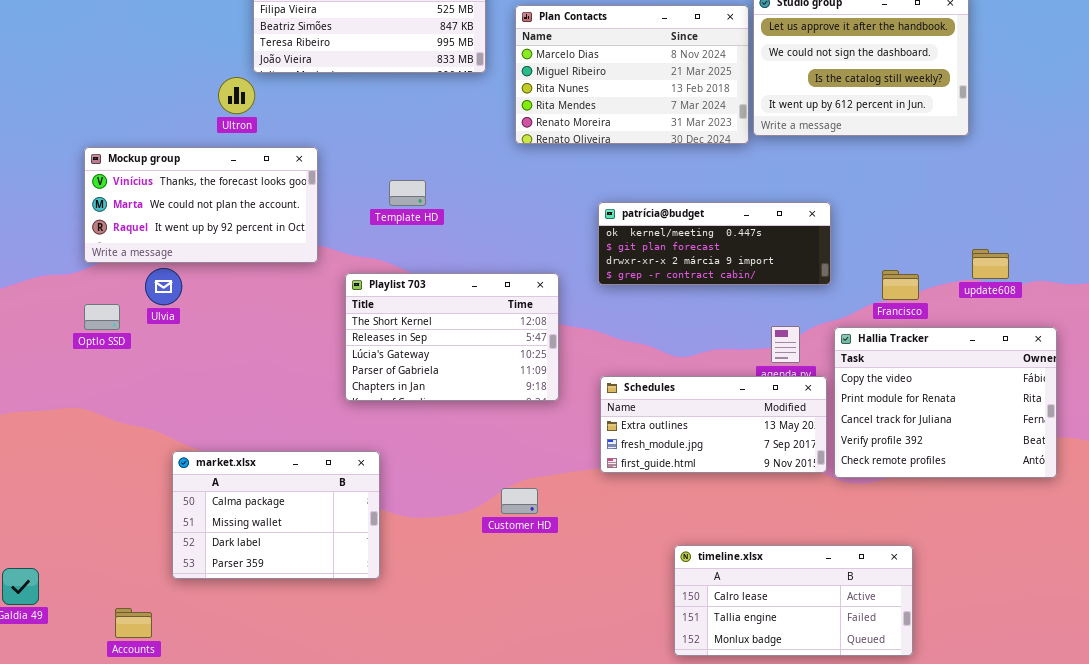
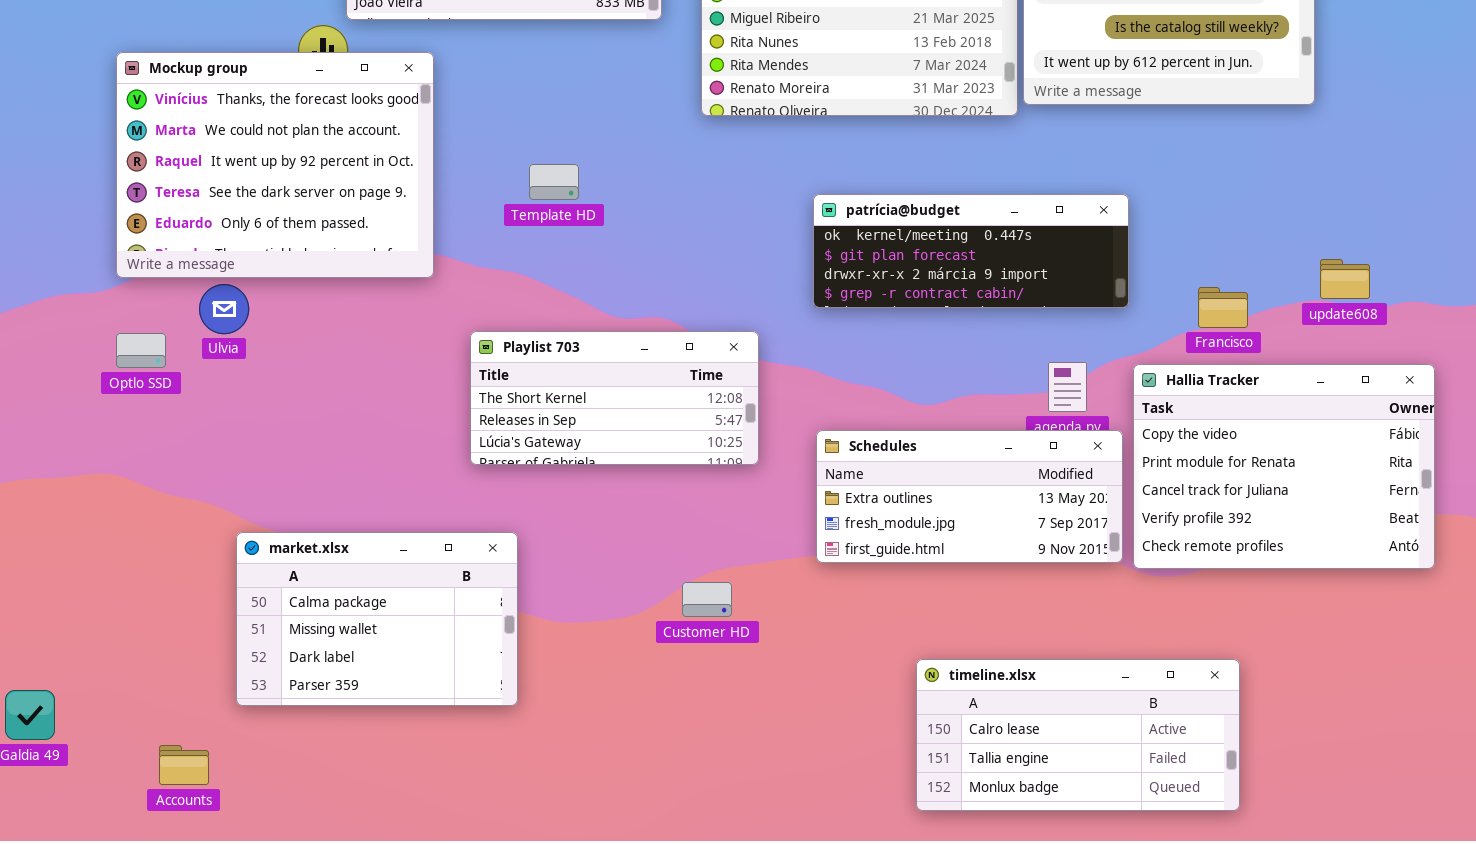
Mockup group: [84,147,318,263] -> [116,52,434,278], resized
Playlist 703: [345,273,559,401] -> [470,331,759,465], resized

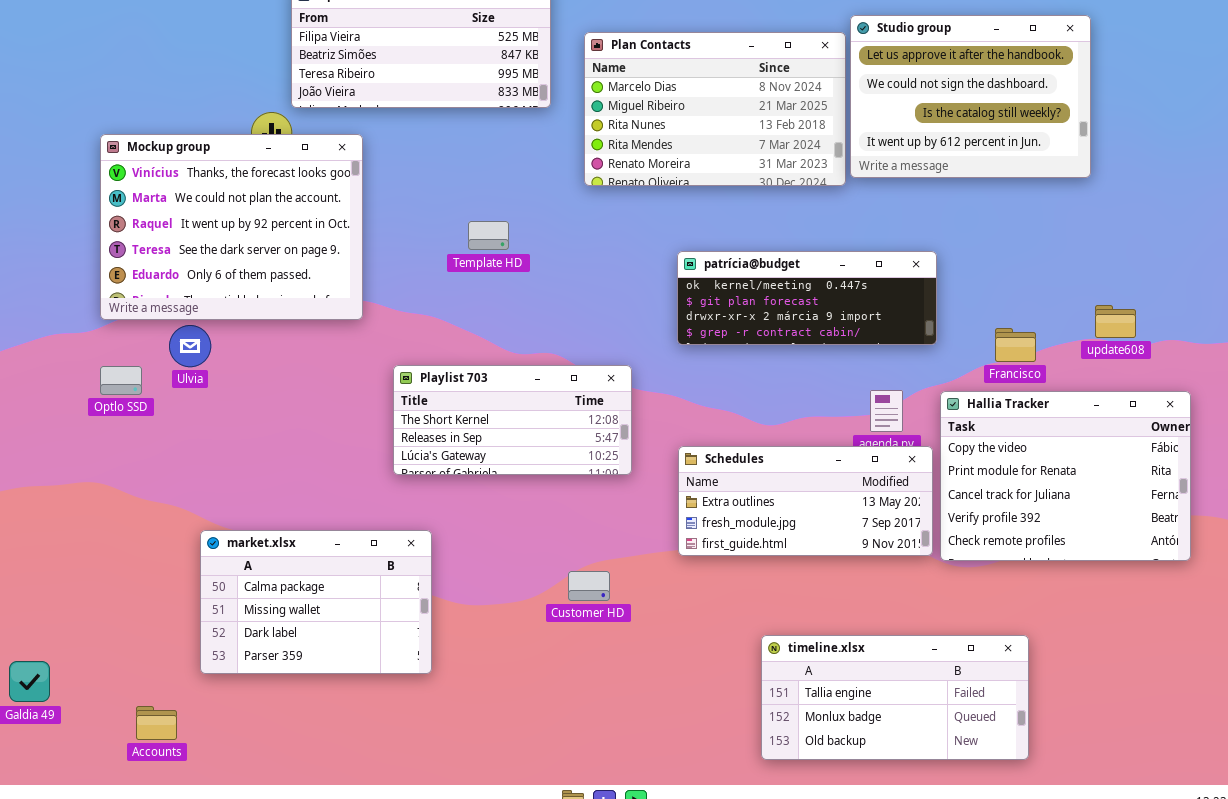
Template HD: [529,164,579,200] -> [468,221,509,250], moved
timeline.xlsx: [916,659,1240,811] -> [761,635,1029,760], scrolled down 1 row

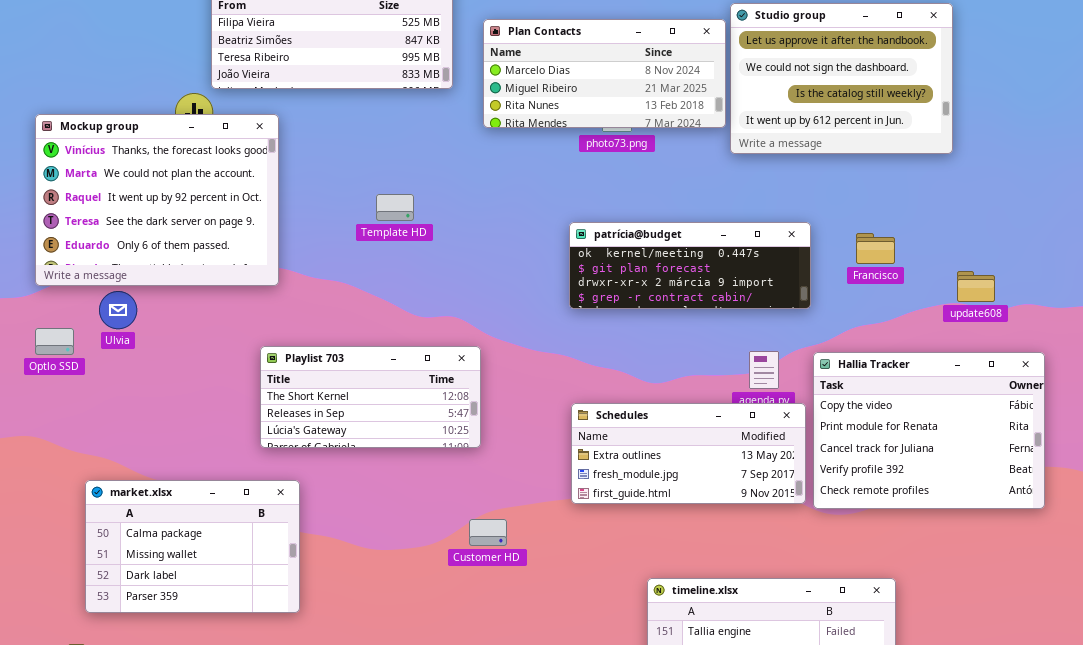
Plan Contacts: [584,32,846,186] -> [483,19,726,128], resized
Francisco: [995,328,1036,362] -> [856,233,895,264], moved
Playlist 703: [393,365,632,475] -> [260,346,481,448], moved
market.xlsx: [200,530,432,674] -> [85,480,300,613], moved

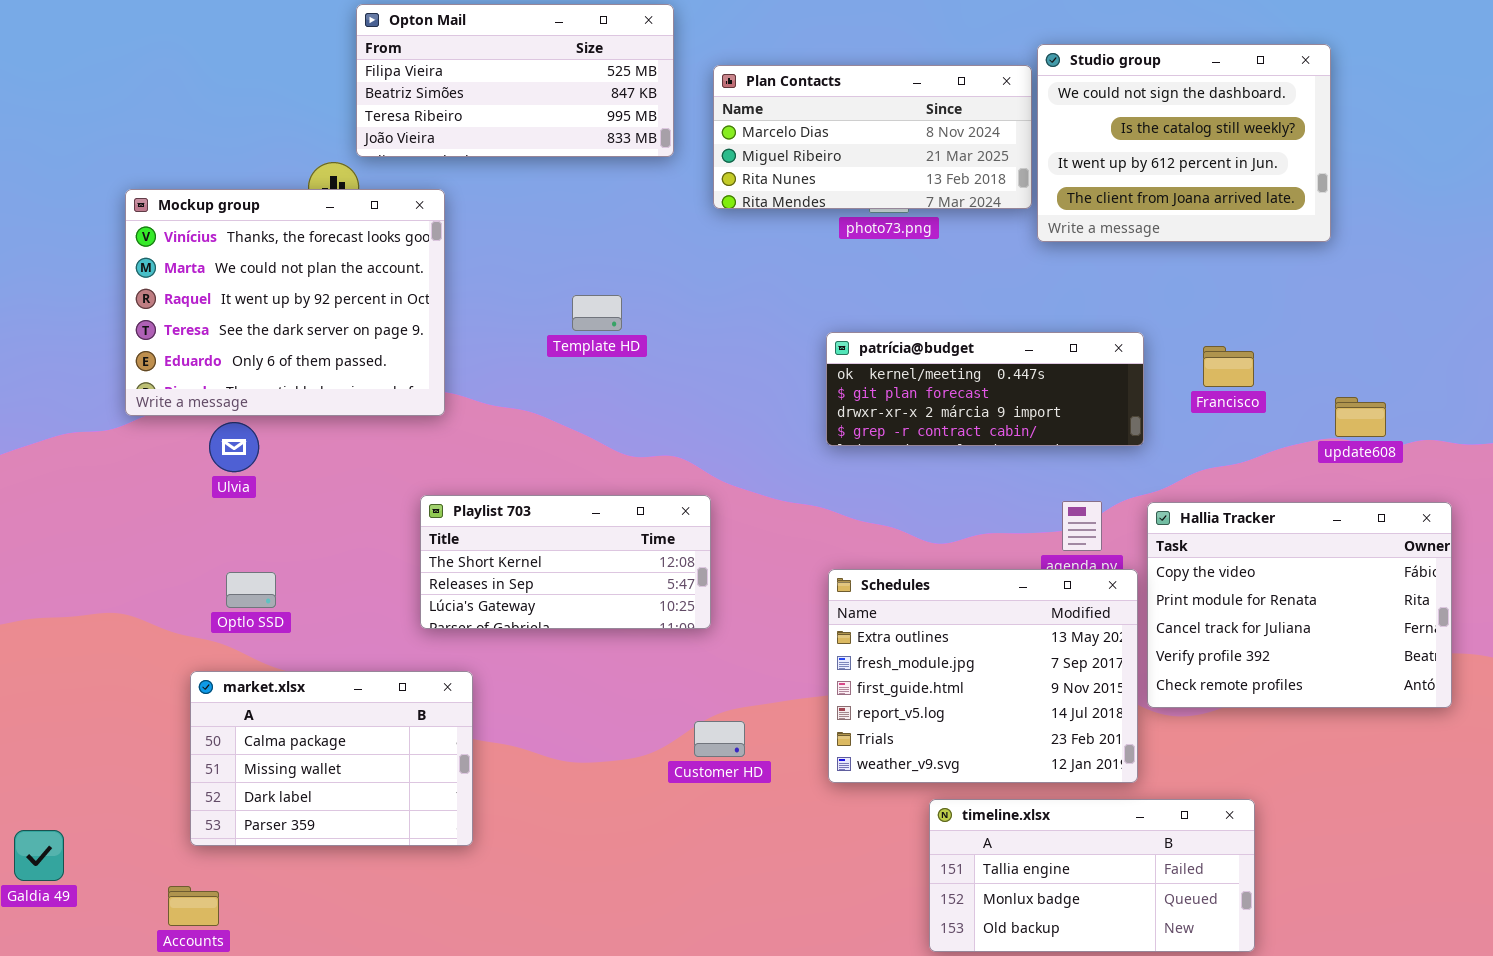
Studio group: [730,3,953,154] -> [1037,44,1331,242], scrolled down 1 row
Optlo SSD: [35,328,74,355] -> [226,572,276,608], moved
Schedules: [571,403,806,504] -> [828,569,1138,783], resized

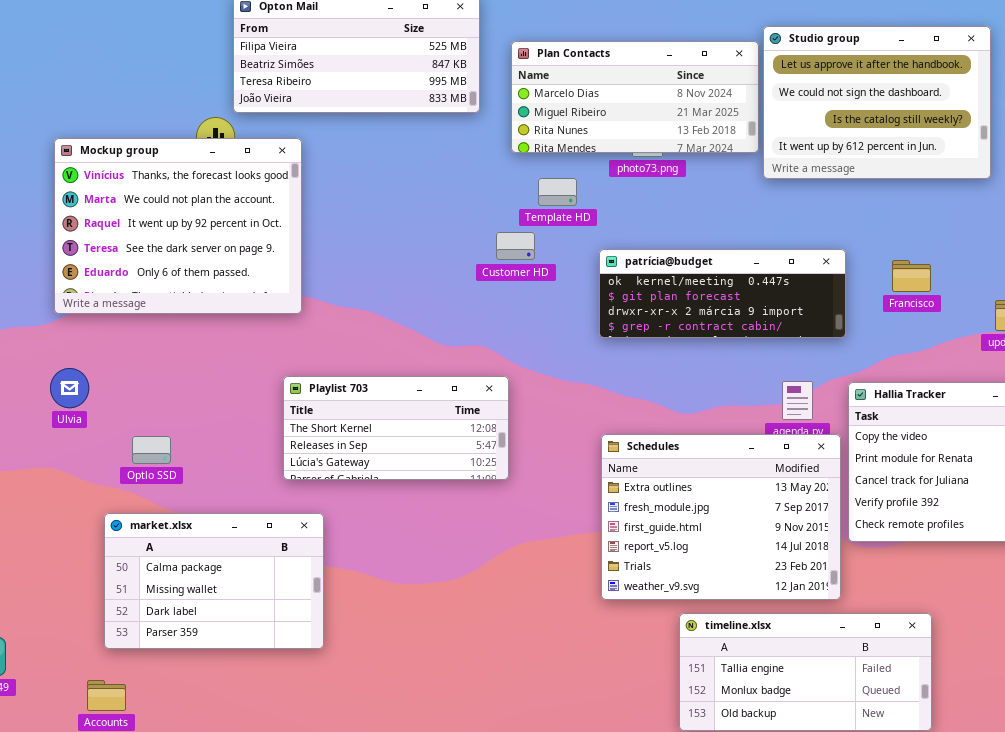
Studio group: [1037,44,1331,242] -> [763,26,991,179], scrolled up 1 row
Template HD: [572,295,622,331] -> [538,178,577,206], moved
Ulvia: [209,422,259,472] -> [50,368,89,408], moved
Customer HD: [694,721,745,757] -> [496,232,535,260], moved

